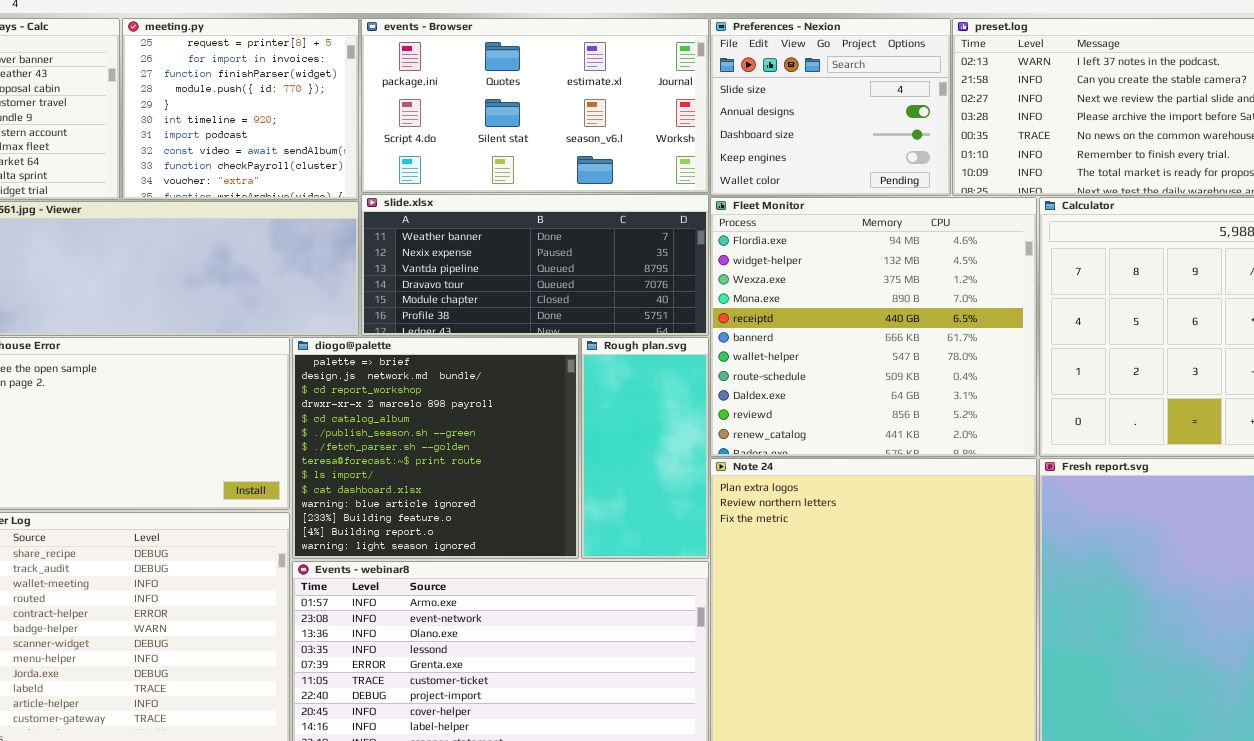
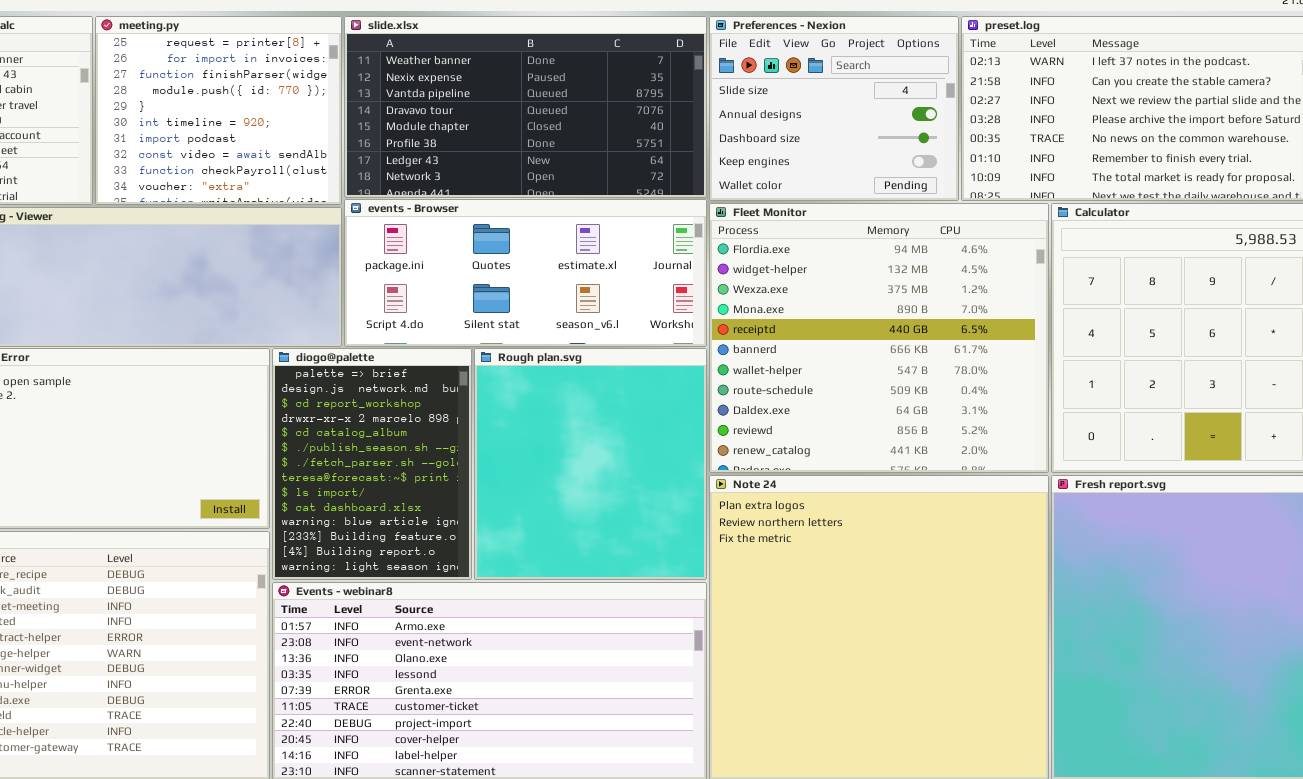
events - Browser: [361,18,709,193] -> [344,199,707,347], moved, resized
slide.xlsx: [361,194,709,336] -> [344,16,707,198], moved, resized
diogo@palette: [292,337,579,559] -> [272,348,472,580], resized
Rough plan.svg: [581,337,709,559] -> [474,348,707,580], resized

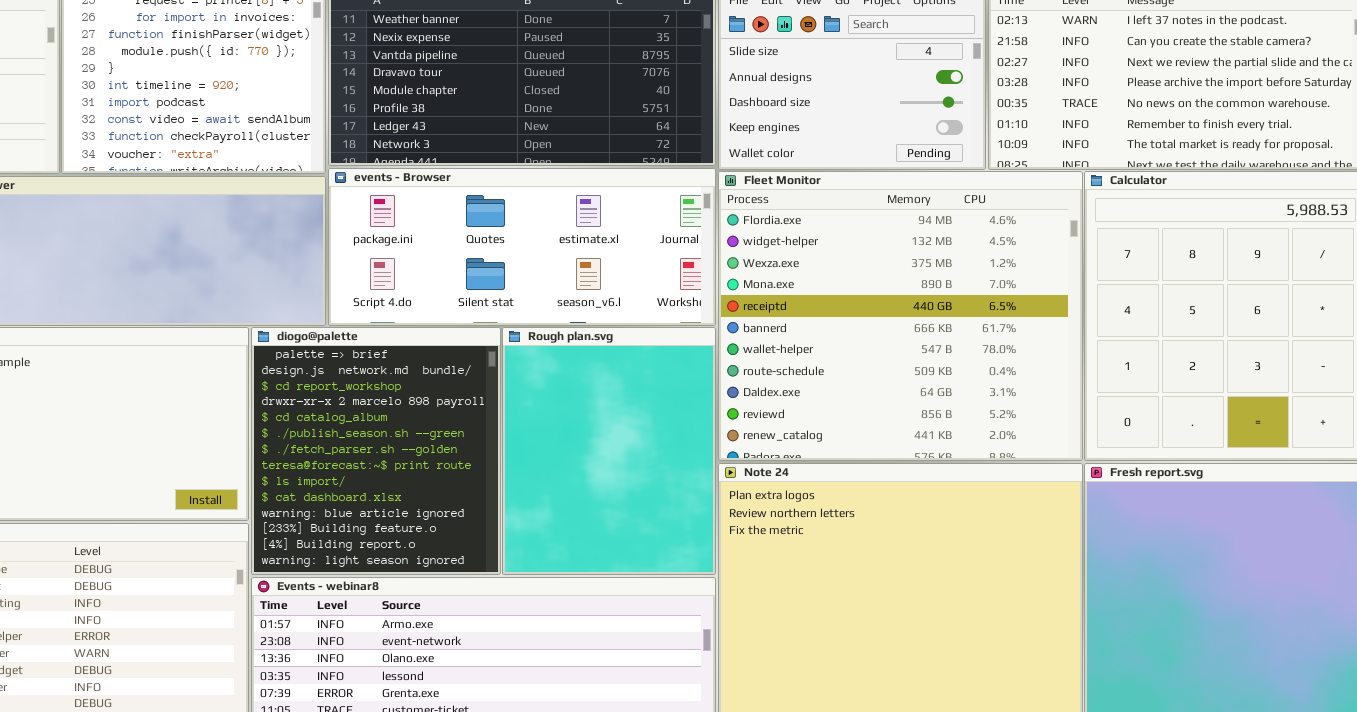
diogo@palette: [272,348,472,580] -> [251,327,501,575], resized
Rough plan.svg: [474,348,707,580] -> [502,327,716,575], resized

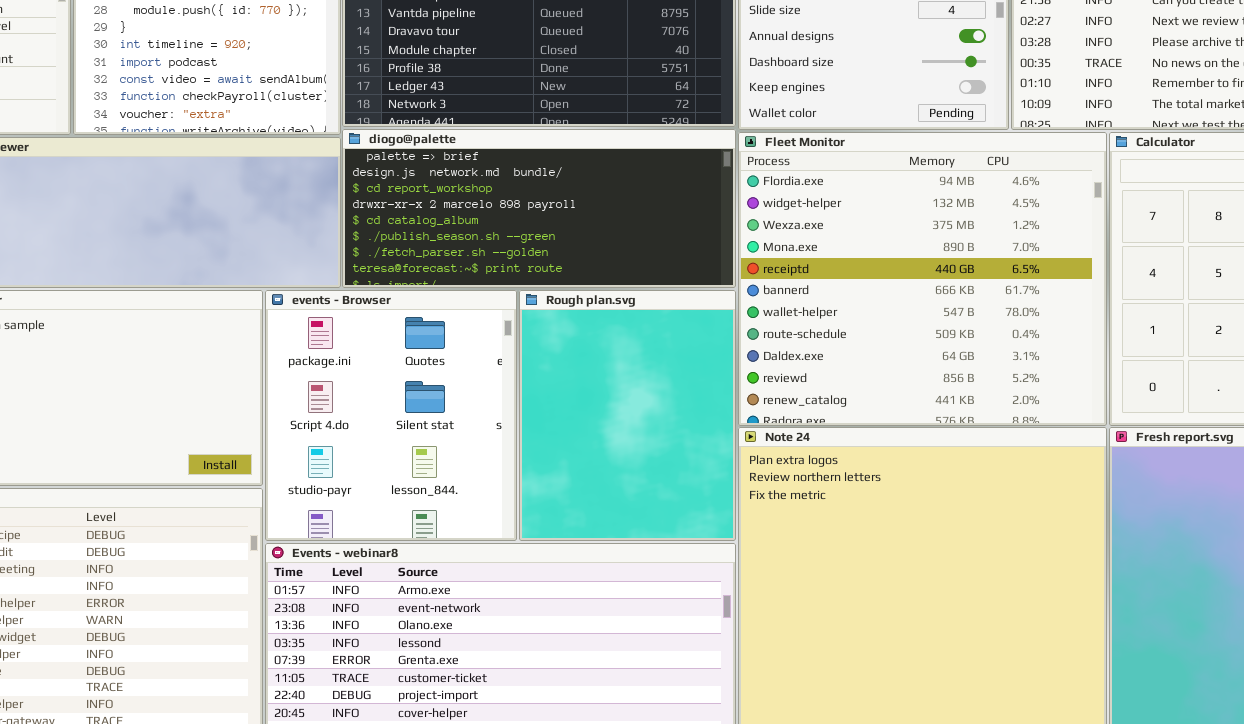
events - Browser: [328,168,716,326] -> [265,290,517,541], moved, resized
diogo@palette: [251,327,501,575] -> [342,129,736,288], moved, resized

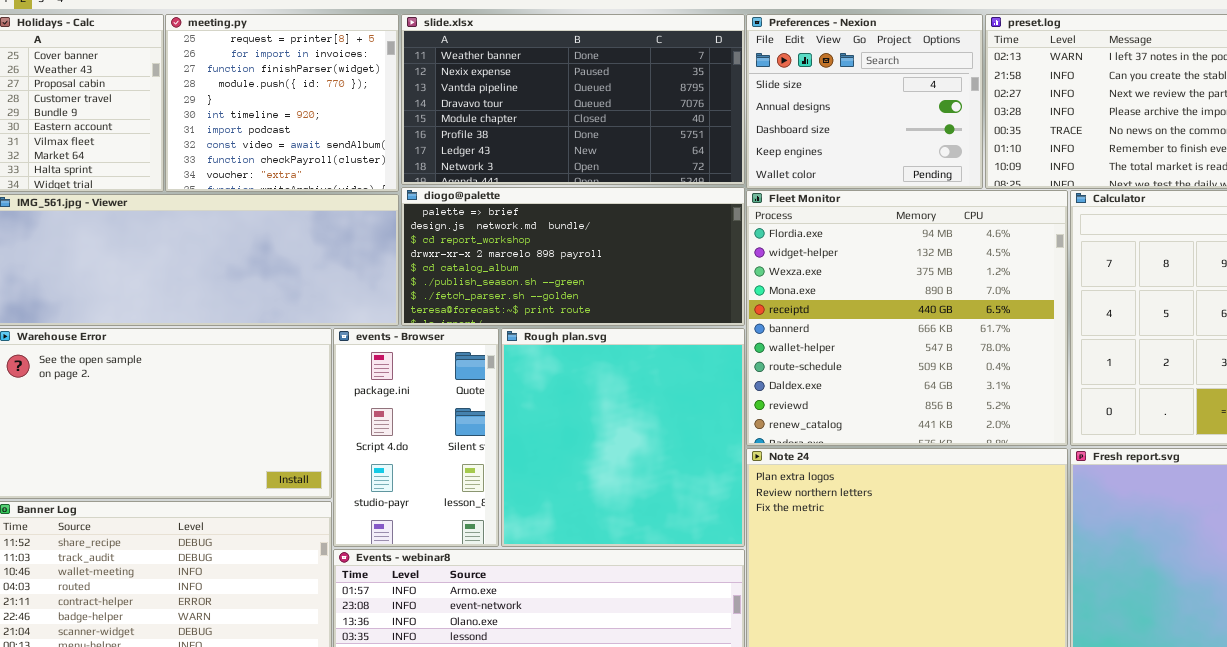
events - Browser: [265,290,517,541] -> [333,328,499,547], resized
Rough plan.svg: [519,290,736,541] -> [501,328,745,547], resized

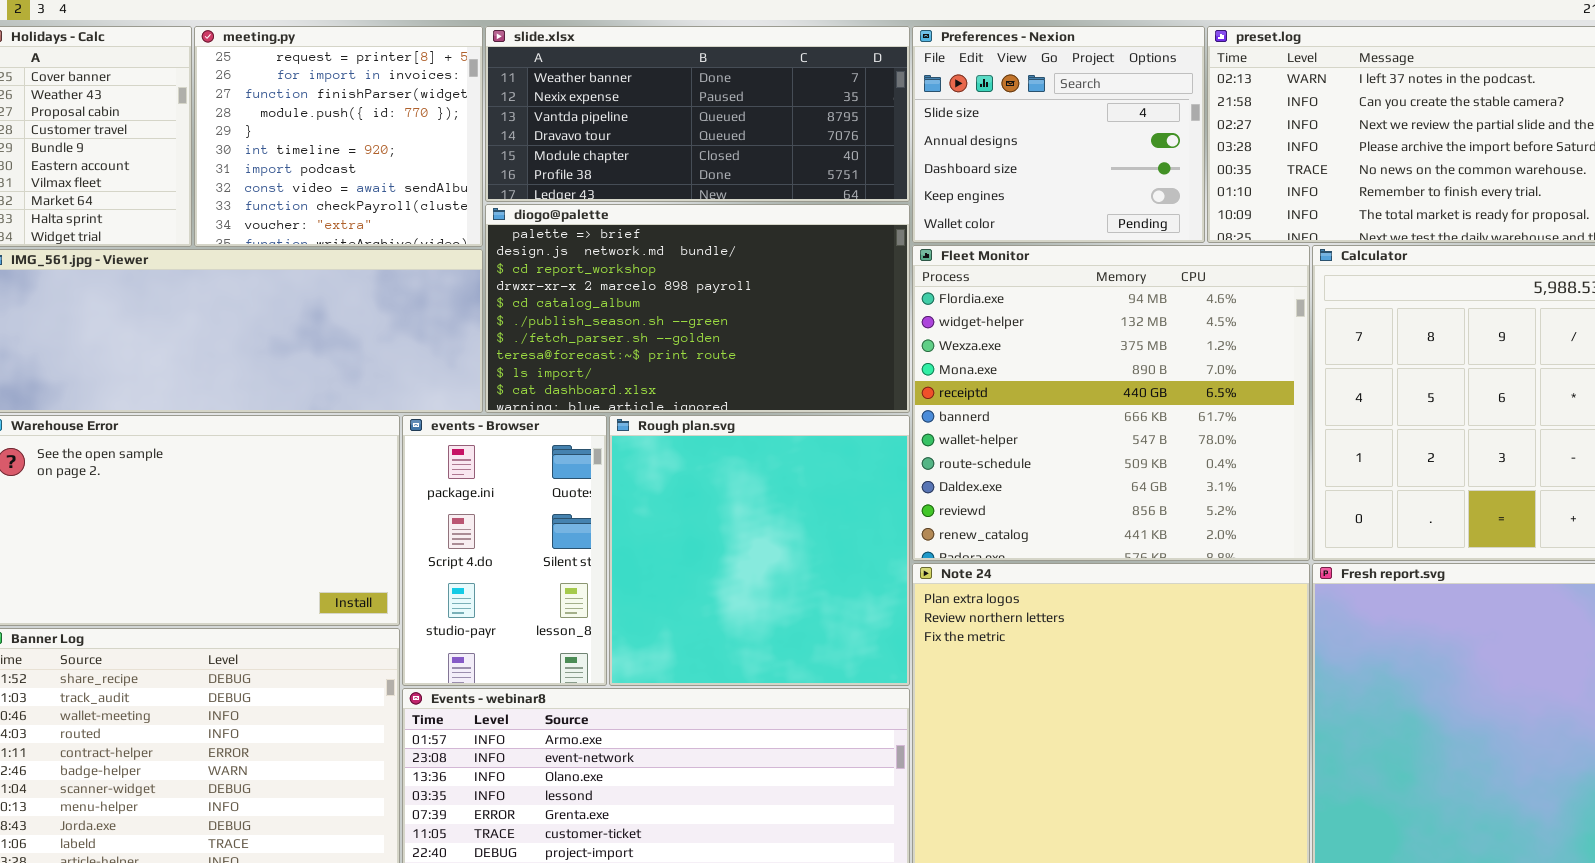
slide.xlsx: [401,14,745,185] -> [485,26,910,202], resized
diogo@palette: [401,187,745,326] -> [485,204,910,413], resized

